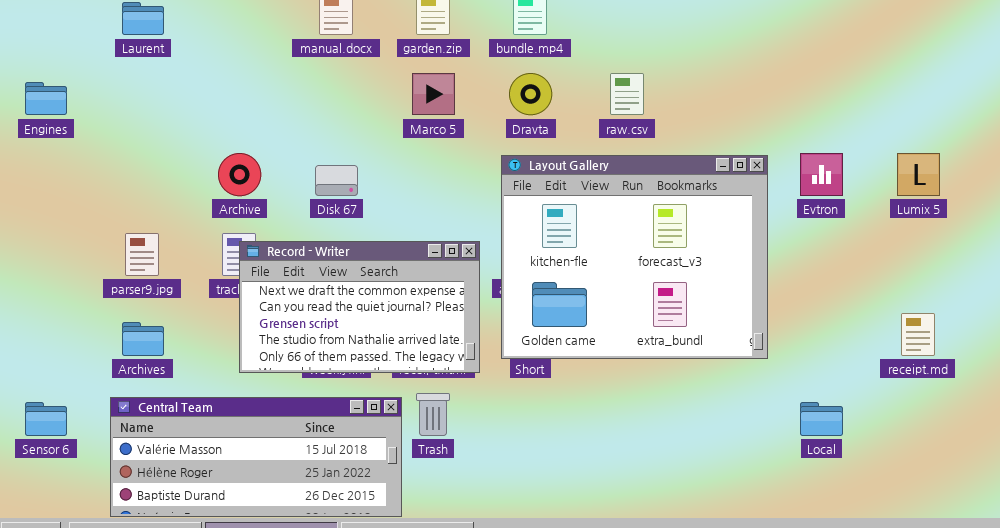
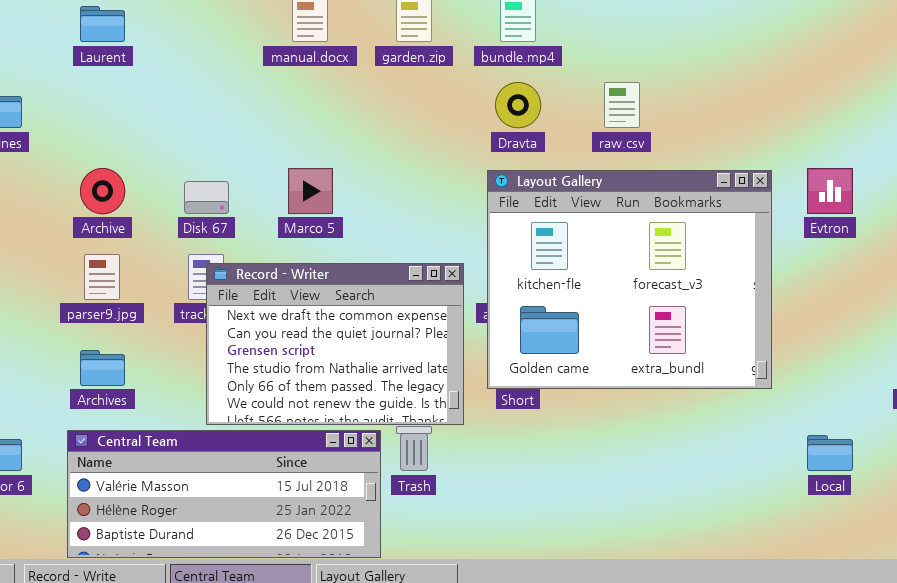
Marco 5: [412,73,455,115] -> [288,168,333,214], moved
Archive: [218,153,261,196] -> [80,168,125,214], moved
Disk 67: [315,165,358,196] -> [184,181,229,214], moved
Record - Writer: [239,241,480,373] -> [206,263,464,425], resized

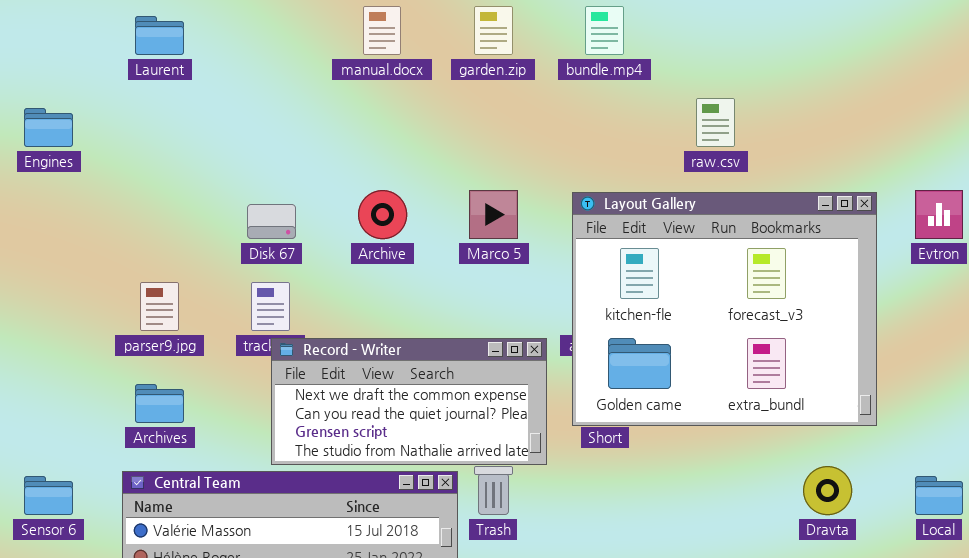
Dravta: [495,82,541,128] -> [803,466,852,515], moved
Archive: [80,168,125,214] -> [358,190,407,239], moved
Marco 5: [288,168,333,214] -> [469,190,518,239], moved
Record - Writer: [206,263,464,425] -> [271,338,547,465], resized

